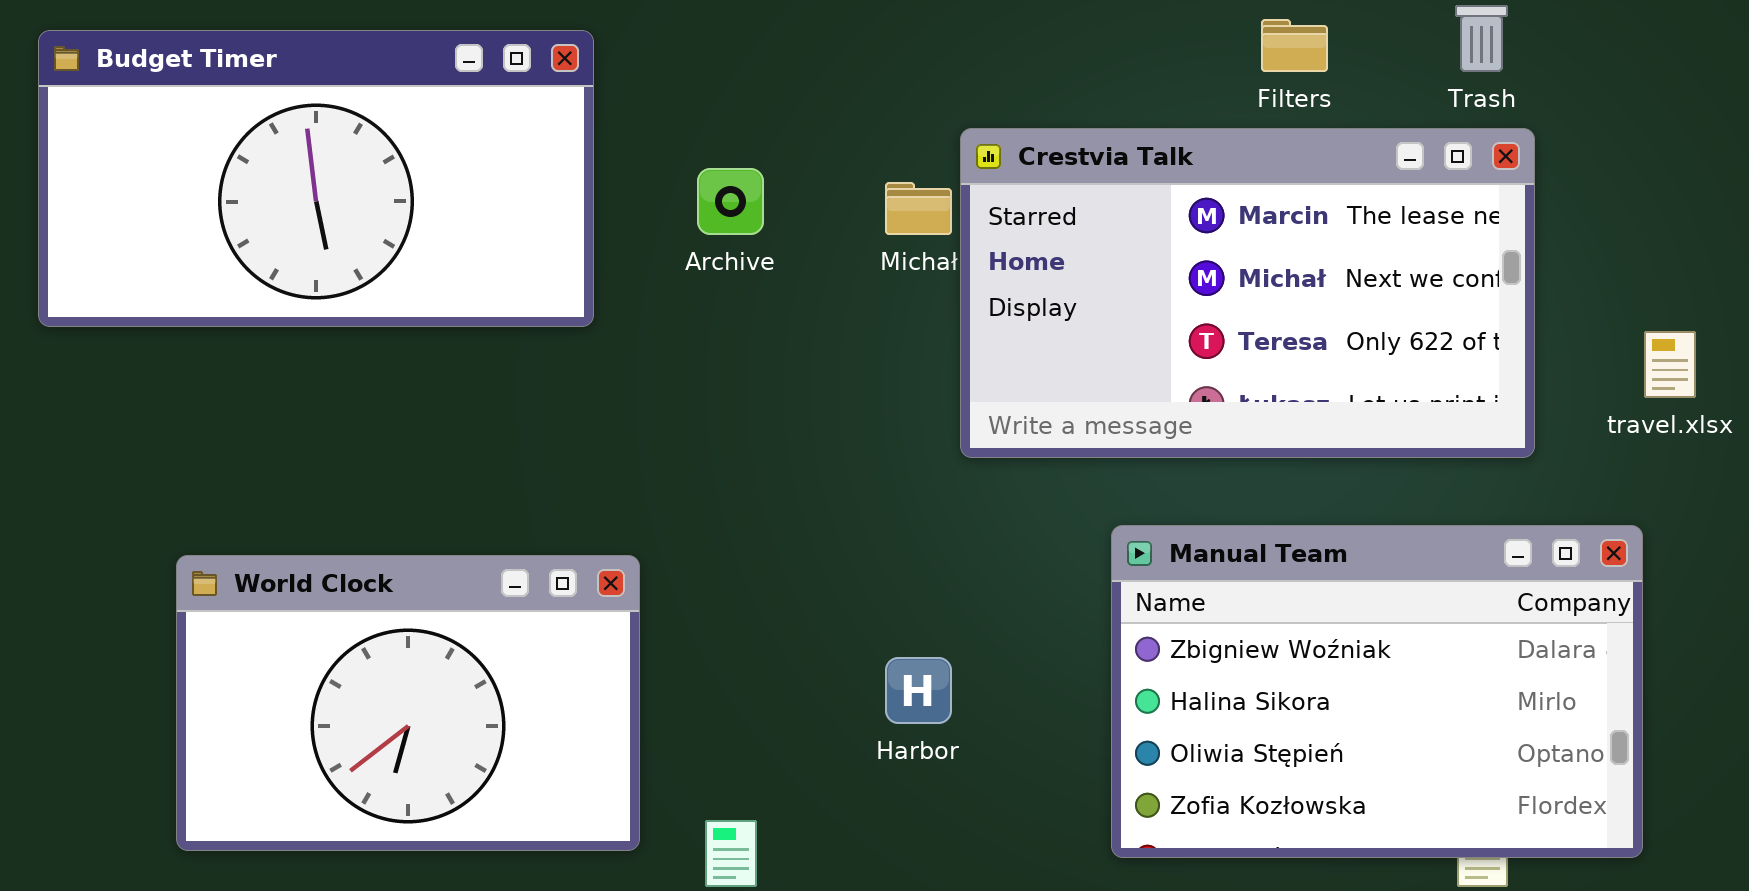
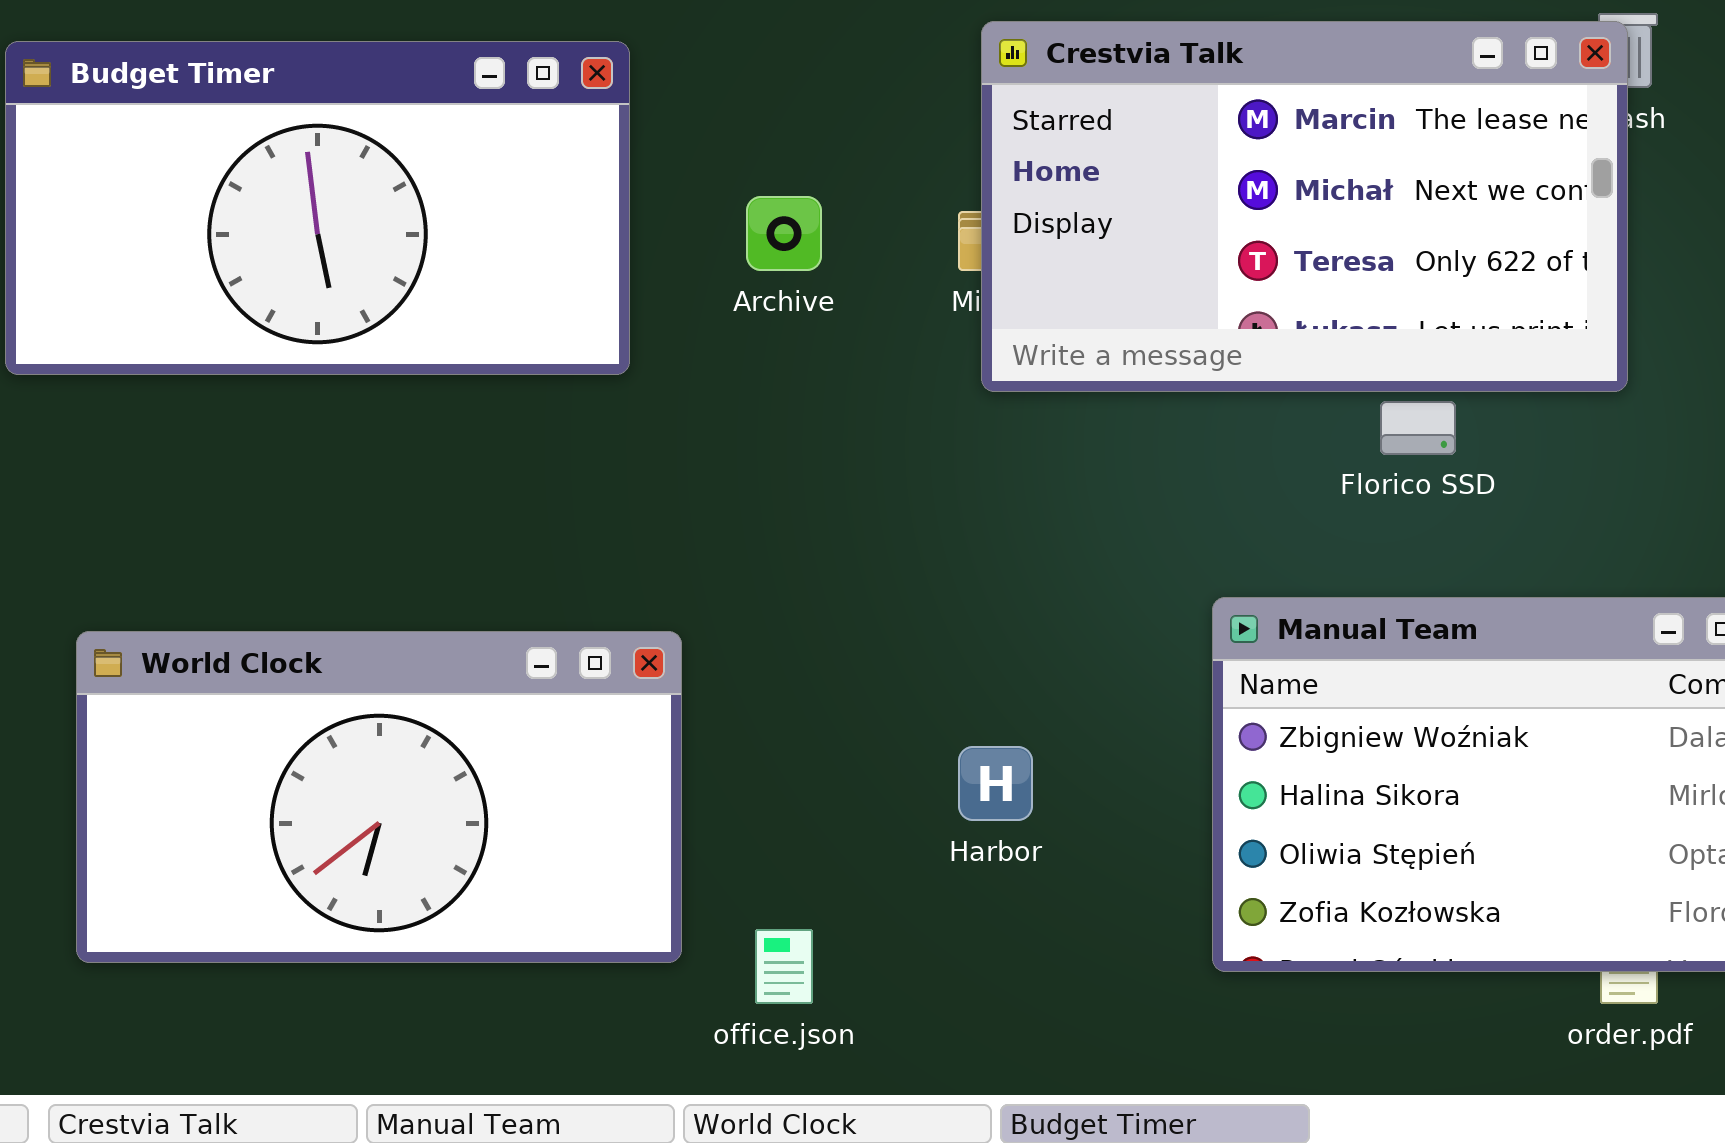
Crestvia Talk: [960,128,1535,458] -> [981,21,1628,392], moved
World Clock: [176,555,640,851] -> [76,631,682,963], resized

